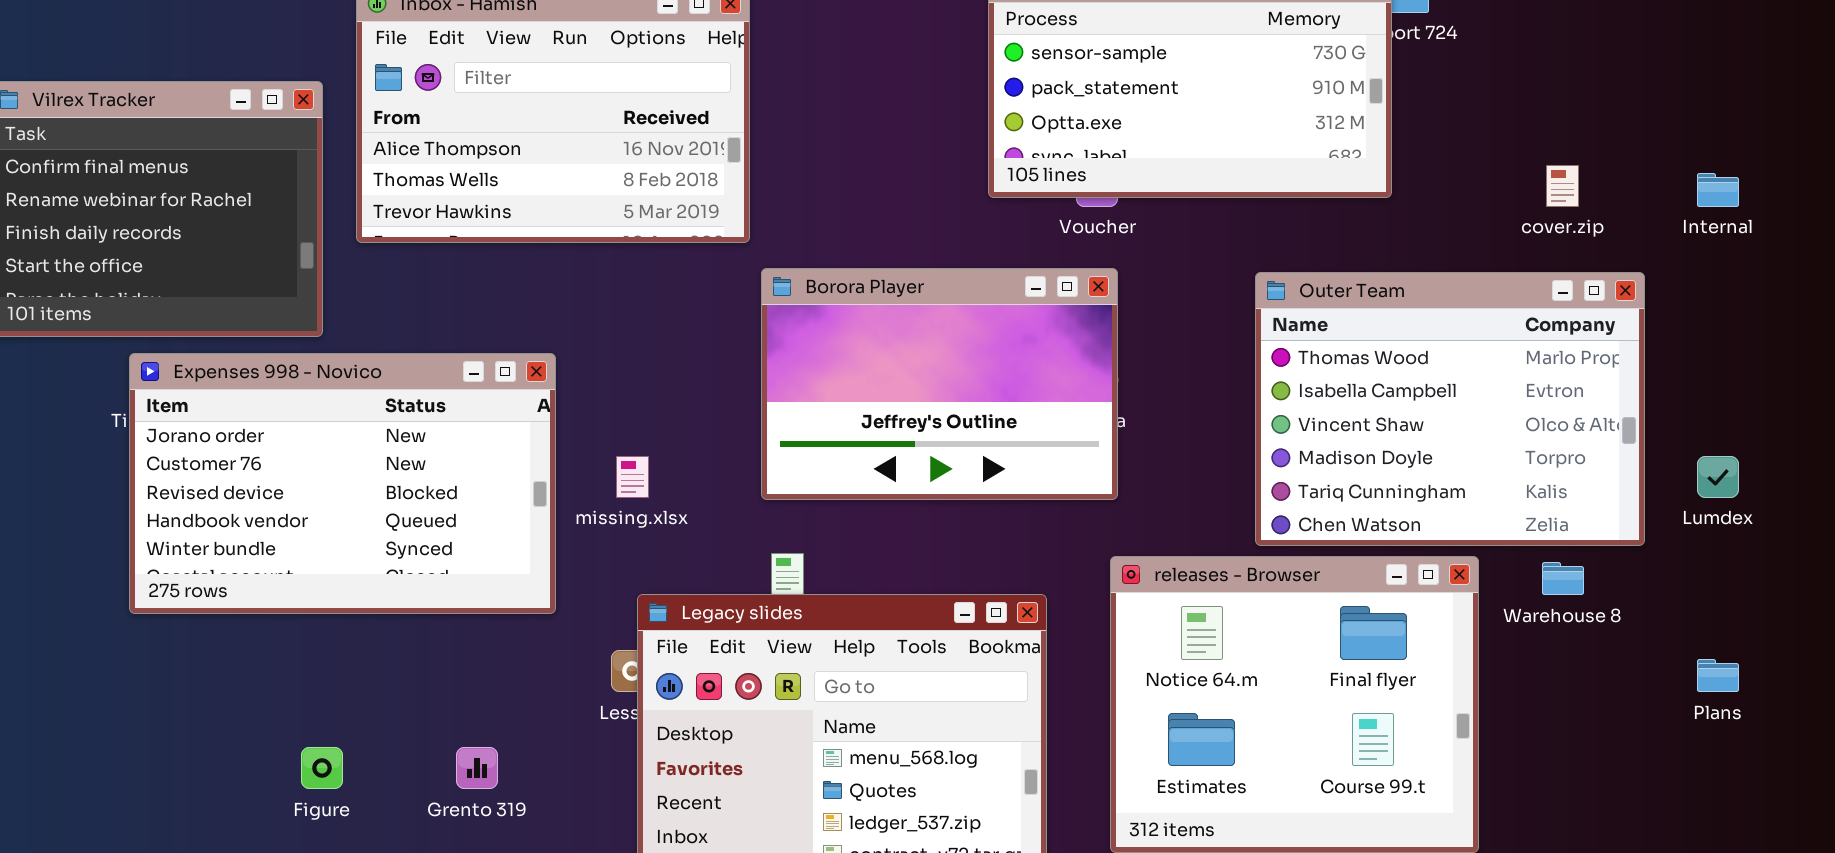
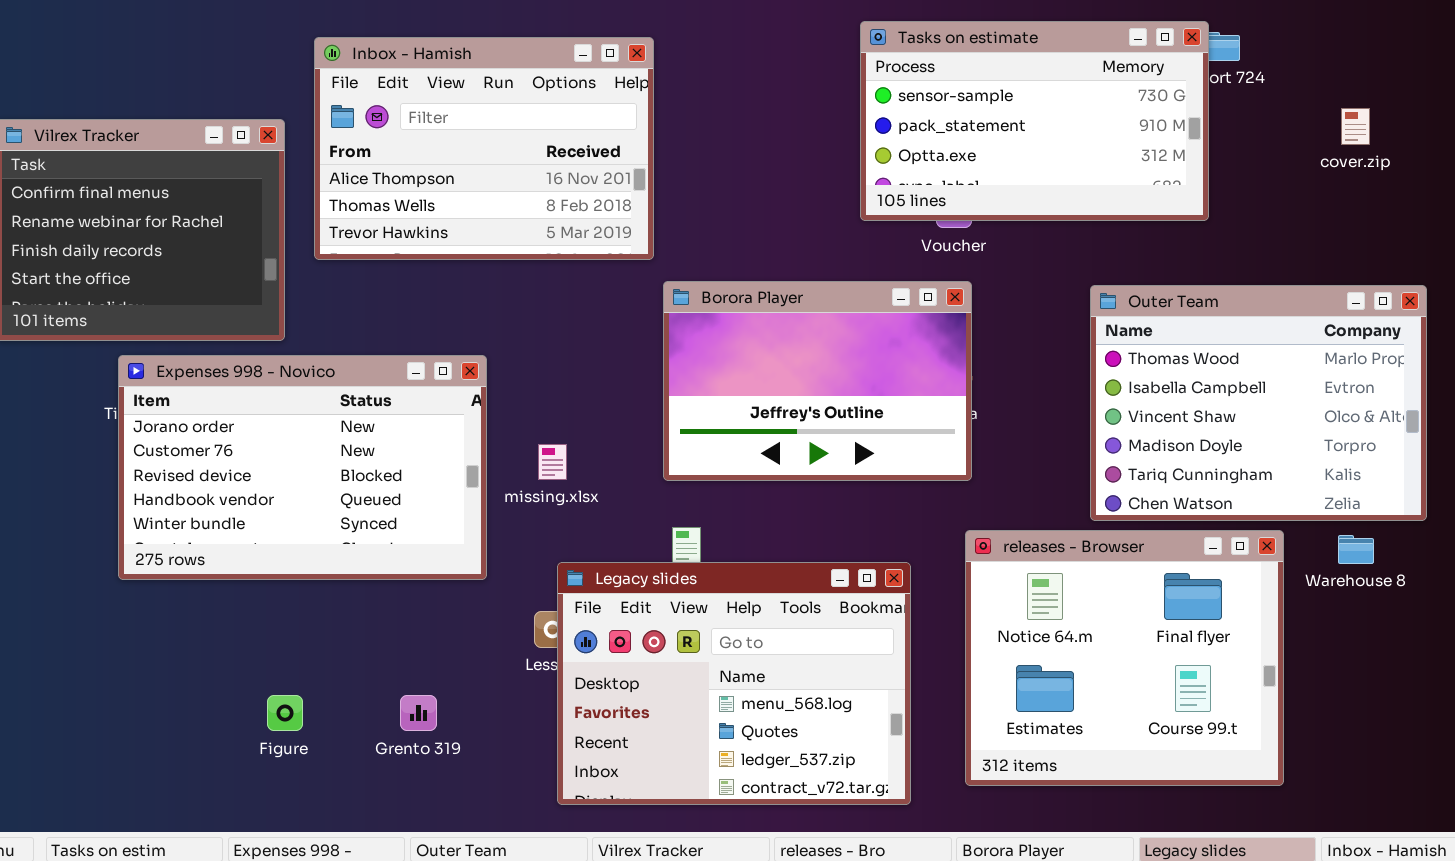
cover.zip: [1546,165,1579,207] -> [1341,108,1370,145], moved

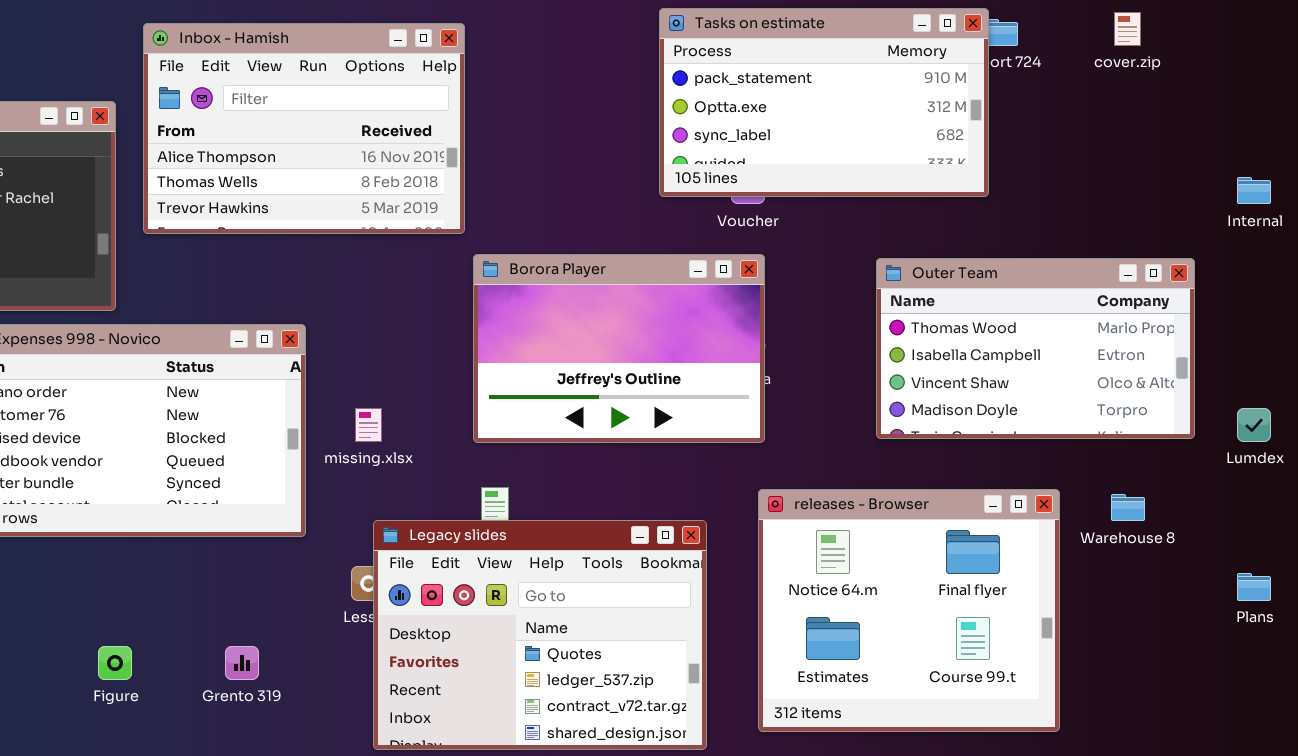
Tasks on estimate: [860,21,1209,221] -> [659,8,989,197], scrolled down 1 row
cover.zip: [1341,108,1370,145] -> [1114,12,1141,46], moved
Outer Team: [1090,285,1427,521] -> [876,258,1195,439], resized
Legacy slides: [557,562,911,805] -> [373,520,707,750], scrolled down 1 row

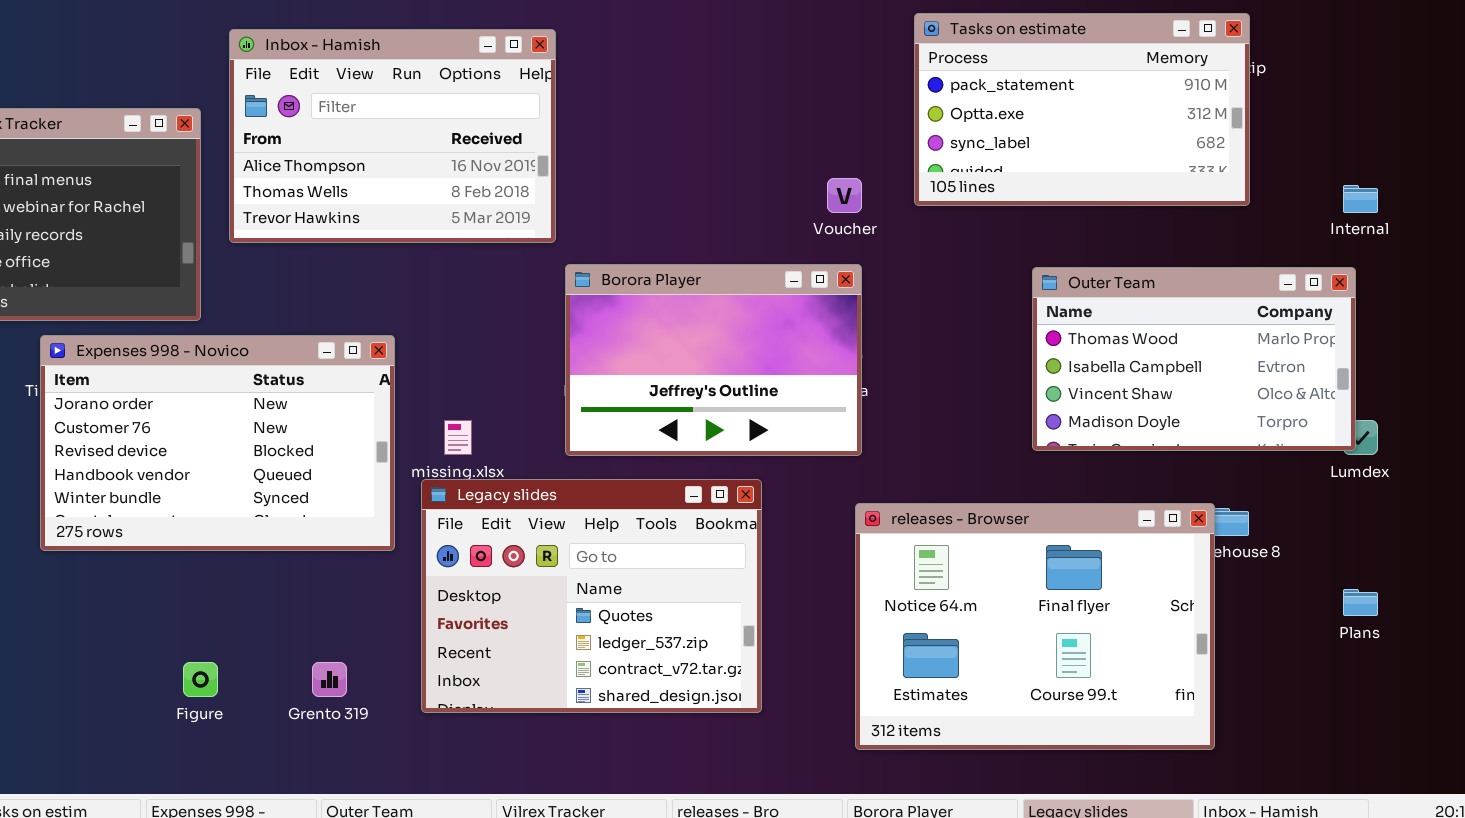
Tasks on estimate: [659,8,989,197] -> [914,13,1250,206], moved
Outer Team: [876,258,1195,439] -> [1032,267,1356,451], moved
releases - Browser: [758,489,1060,732] -> [855,503,1215,750], resized
Legacy slides: [373,520,707,750] -> [421,479,762,713], moved

